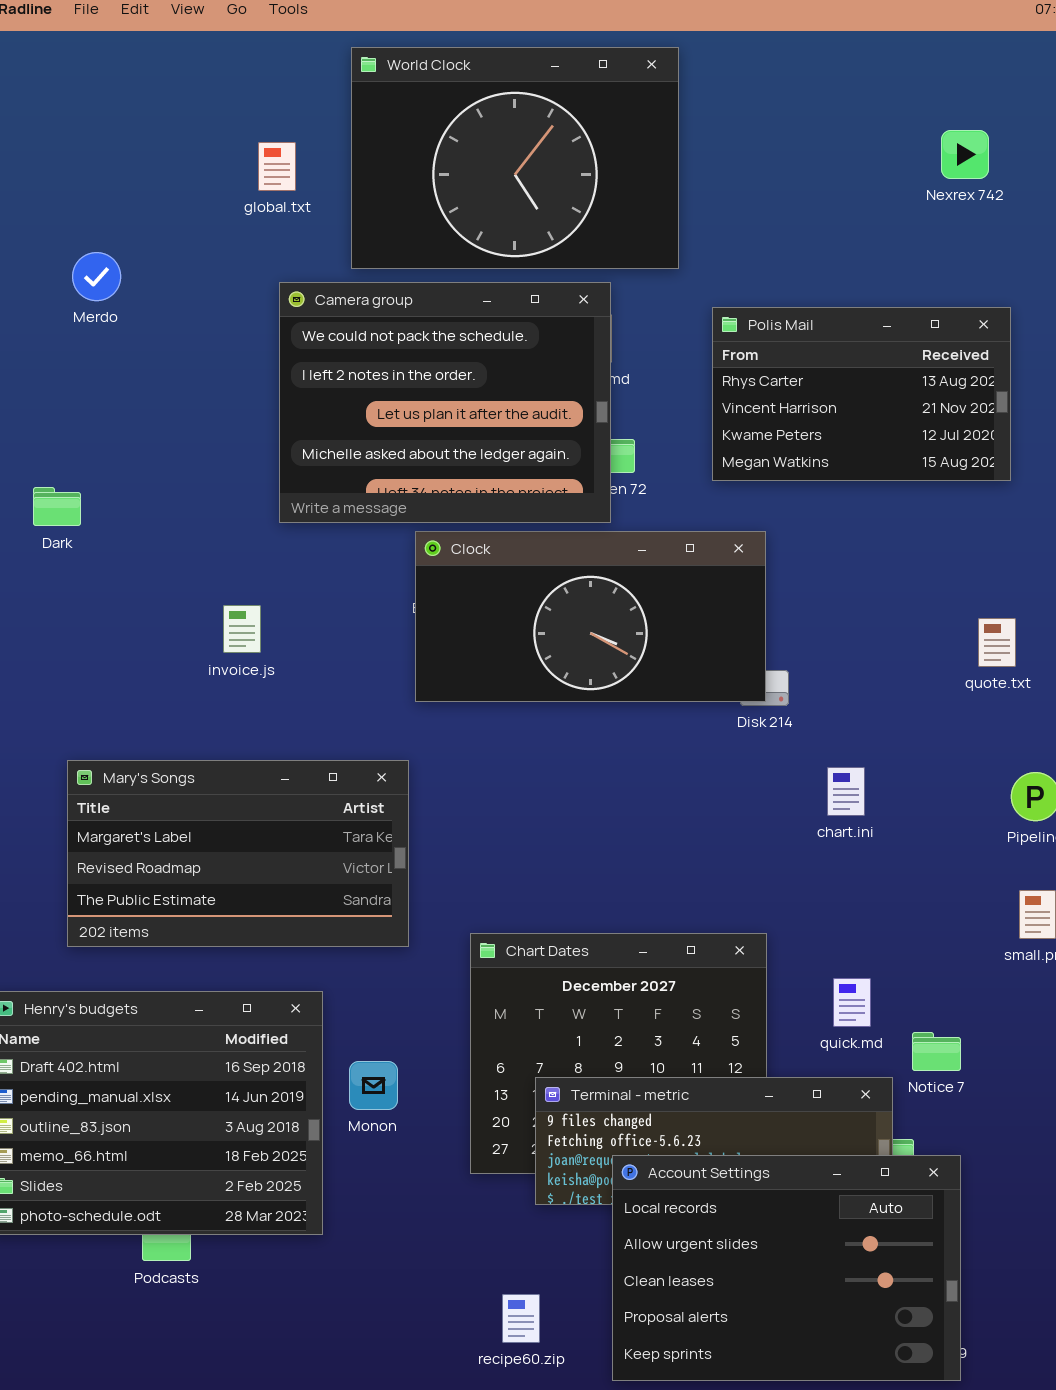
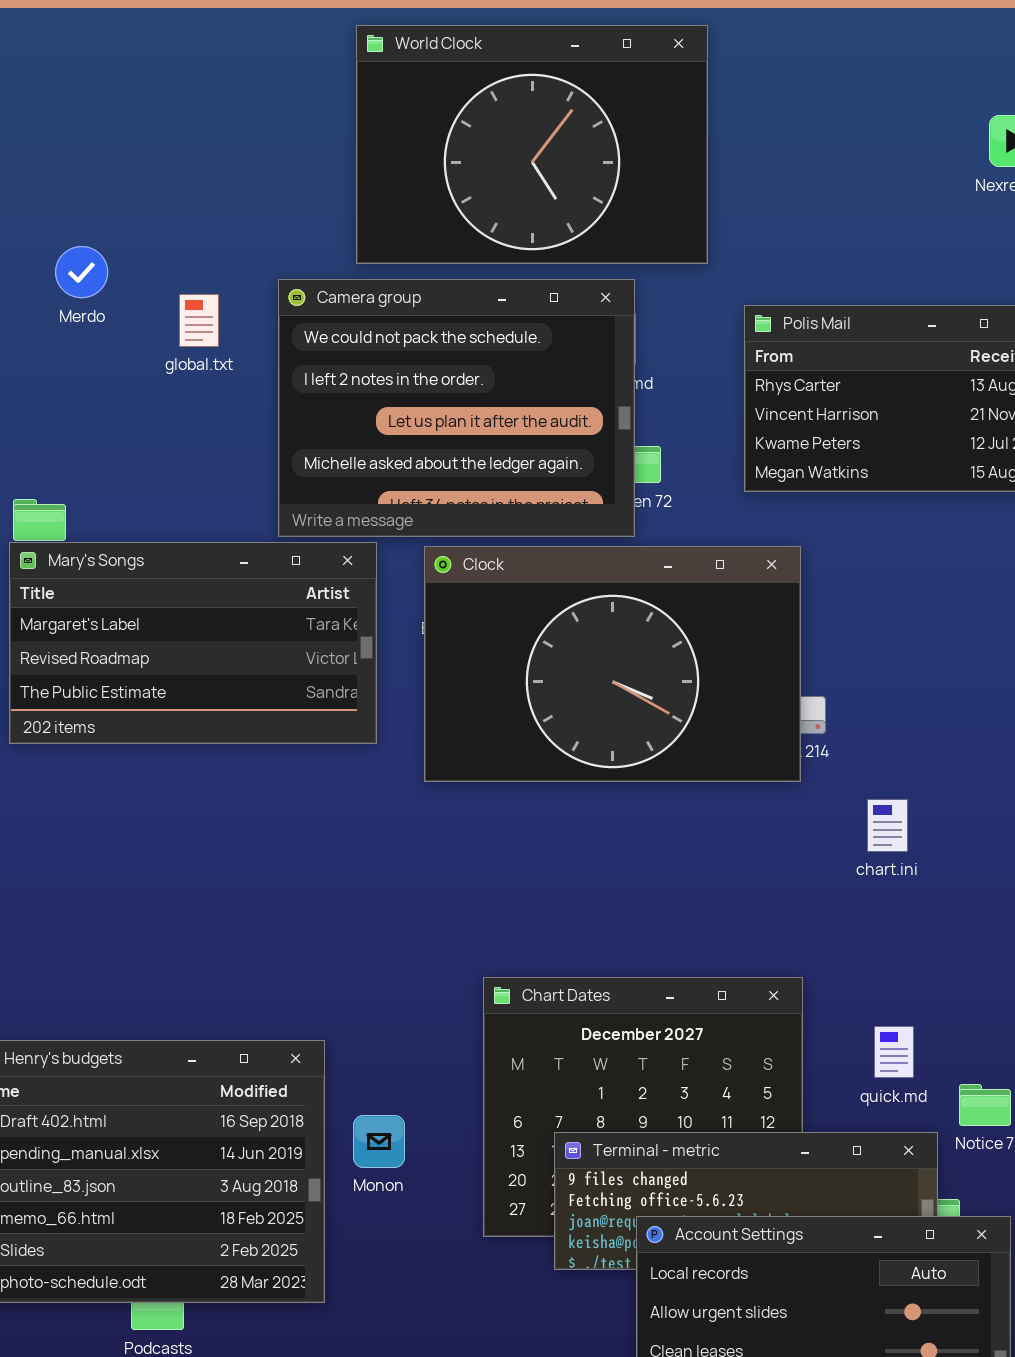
global.txt: [258,142,296,191] -> [179,294,219,347], moved
Clock: [415,531,766,702] -> [424,546,801,782], resized
Mary's Songs: [67,760,409,947] -> [9,542,377,744], moved

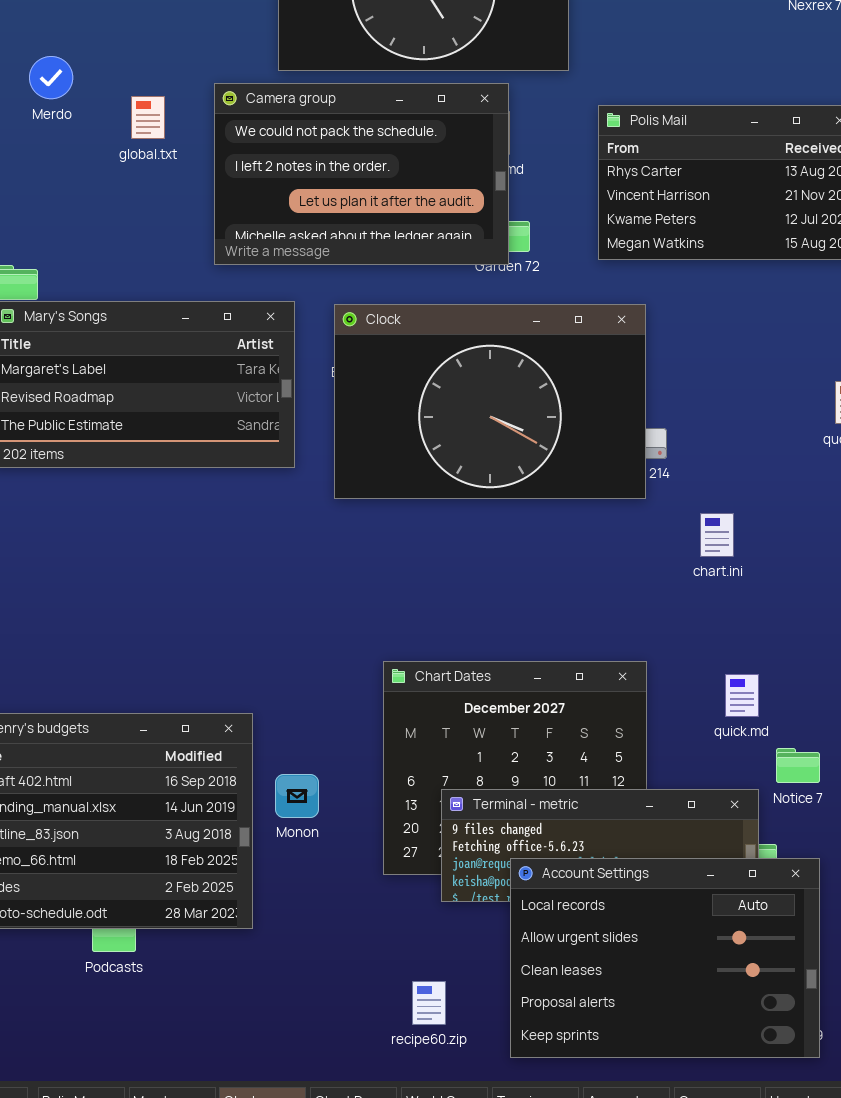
Camera group: [278,279,635,537] -> [214,83,509,265], resized
quick.md: [874,1026,914,1078] -> [725,674,759,717], moved

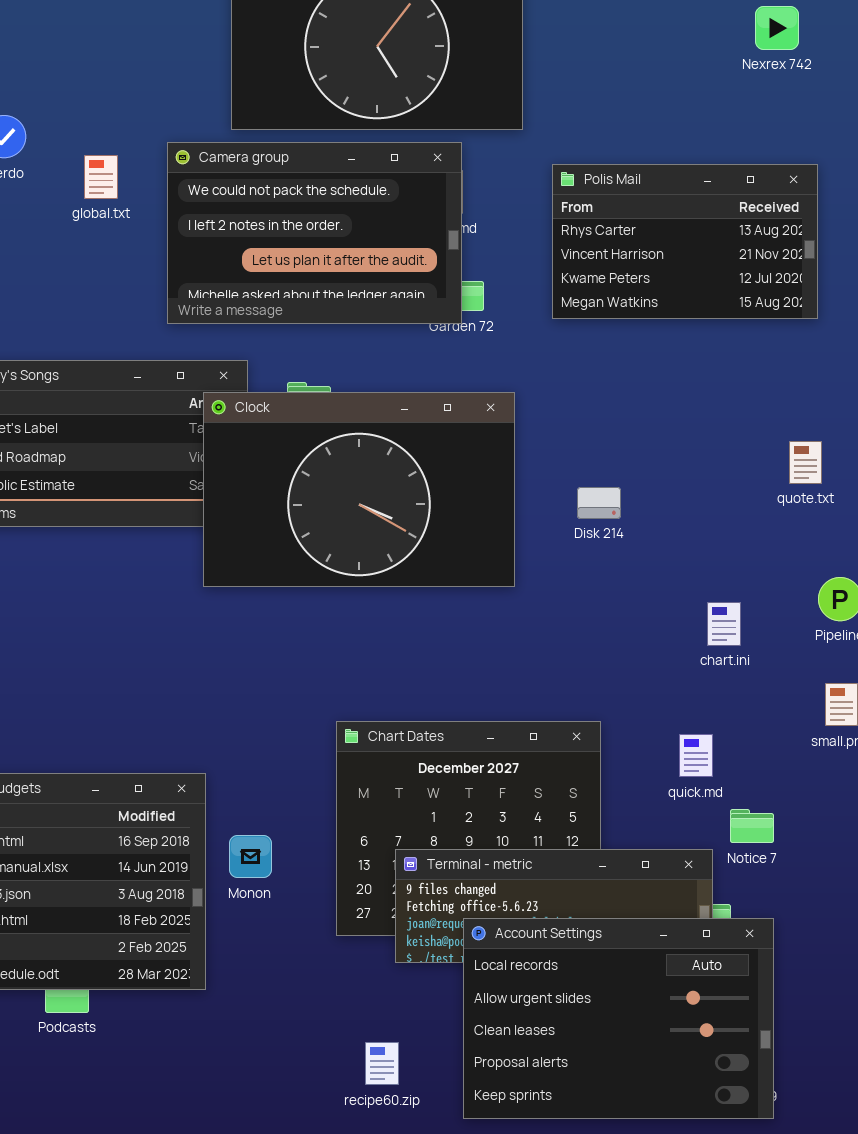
Clock: [334,304,646,499] -> [203,392,515,587], moved
chart.ini: [700,513,734,557] -> [707,602,741,646], moved

